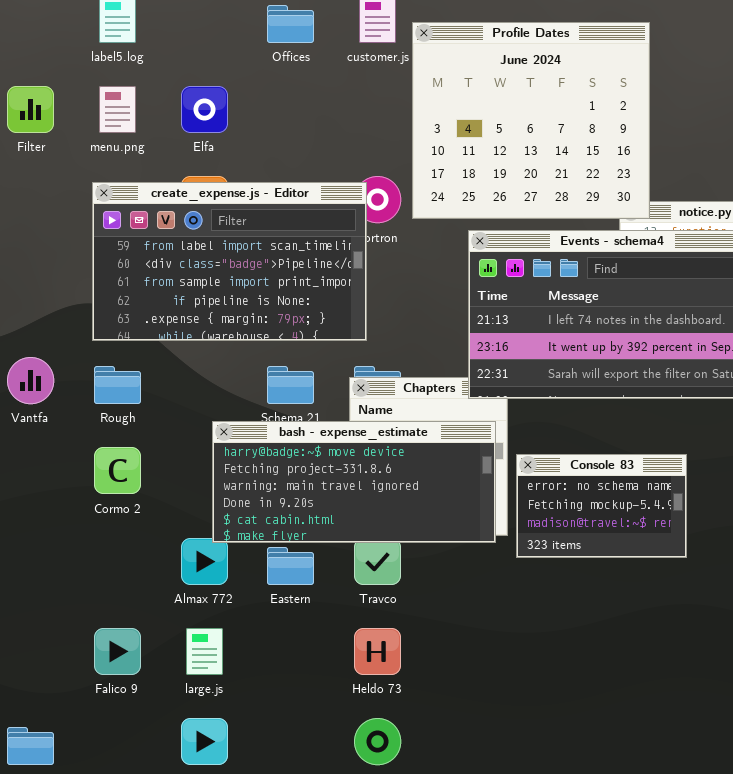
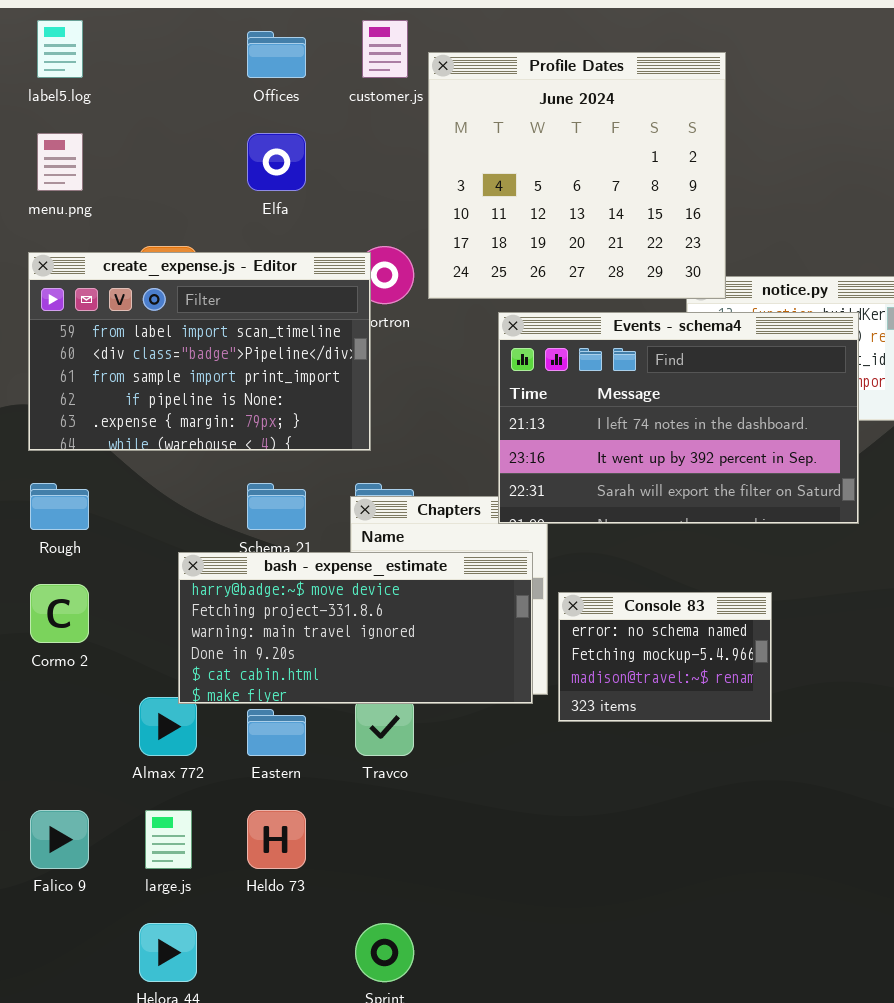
Elfa: [181,86,228,133] -> [247,133,306,191], moved
Heldo 73: [354,628,401,675] -> [247,810,306,869], moved

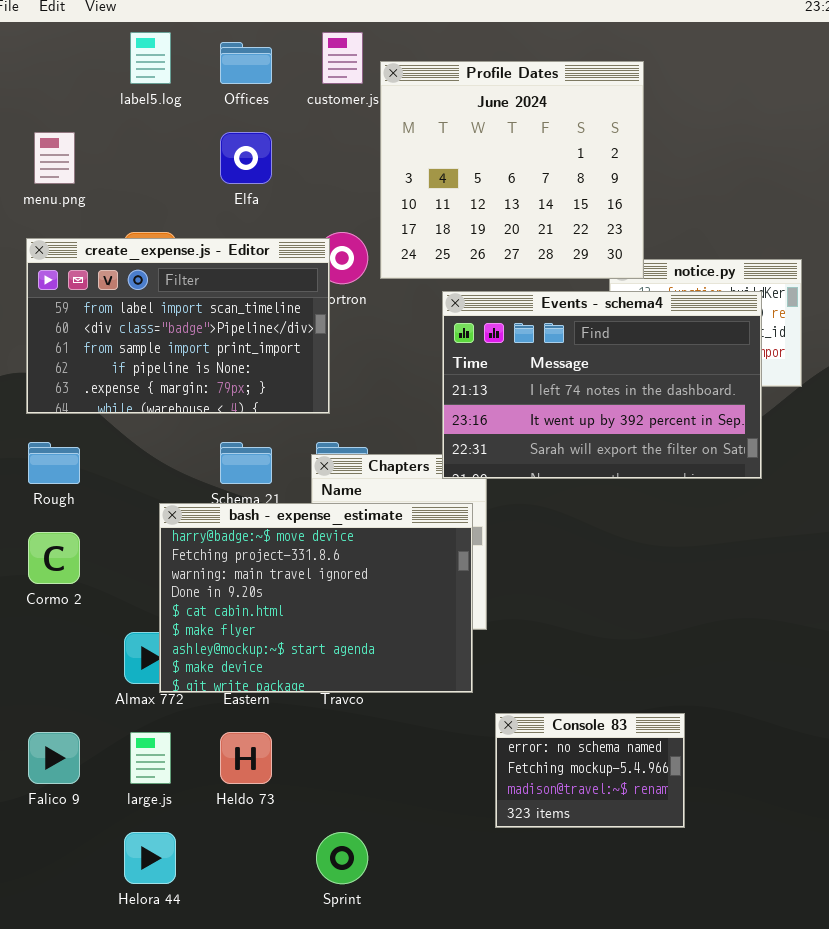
label5.log: [37,20,83,78] -> [130,32,171,84], moved
bash - expense_estimate: [178,552,533,704] -> [159,503,473,693], resized
Console 83: [558,592,772,722] -> [495,713,685,828], moved

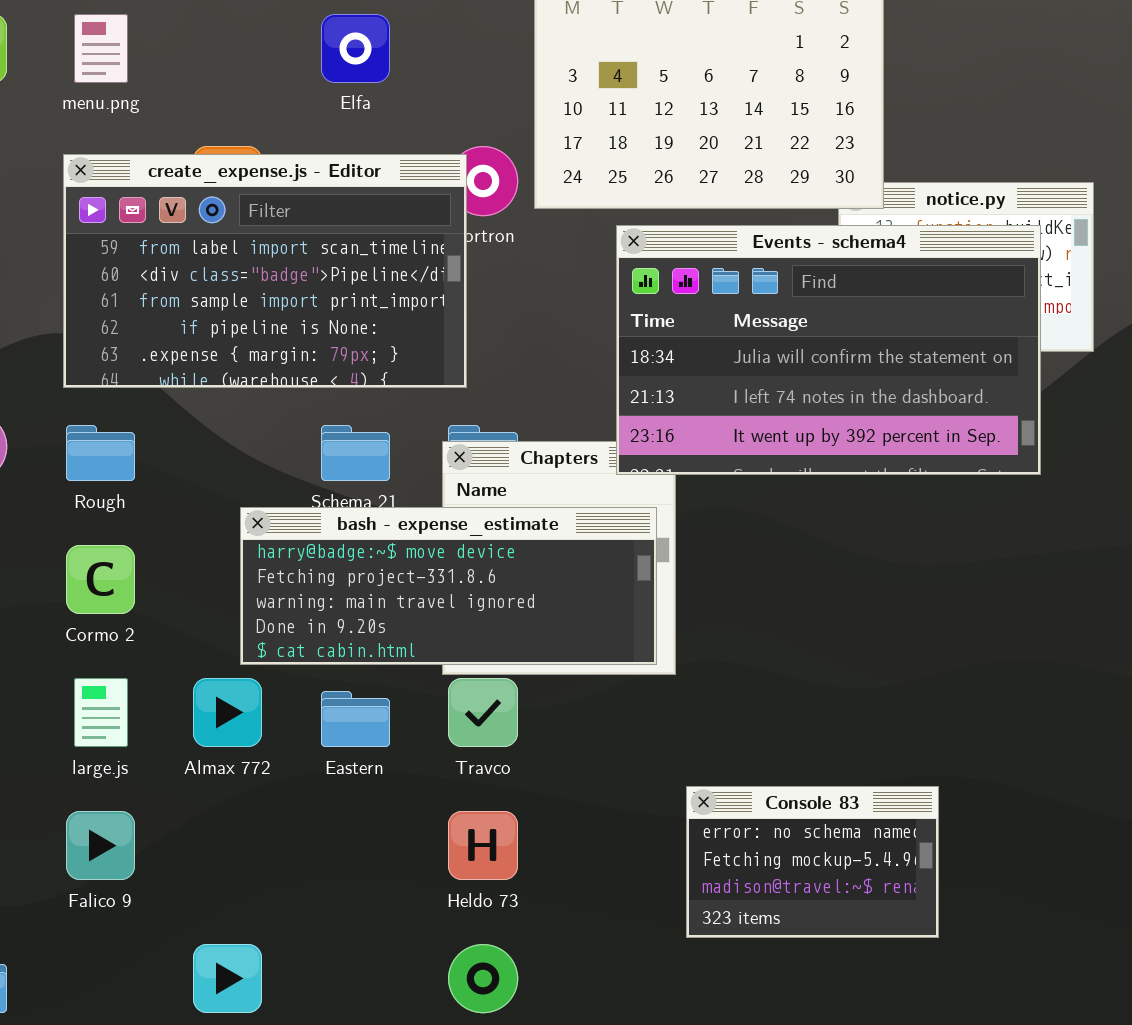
Events - schema4: [442,291,762,479] -> [616,225,1041,475], scrolled up 1 row
bash - expense_estimate: [159,503,473,693] -> [240,507,657,665], resized
large.js: [130,732,171,784] -> [74,678,128,747], moved
Heldo 73: [220,732,272,784] -> [448,811,518,880], moved

